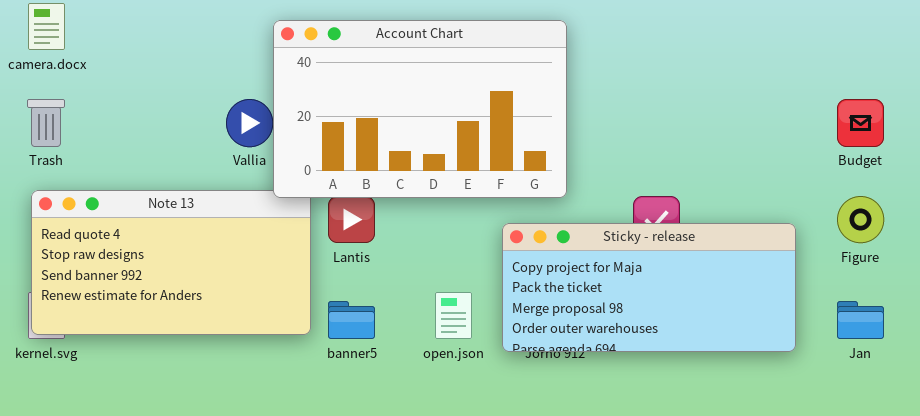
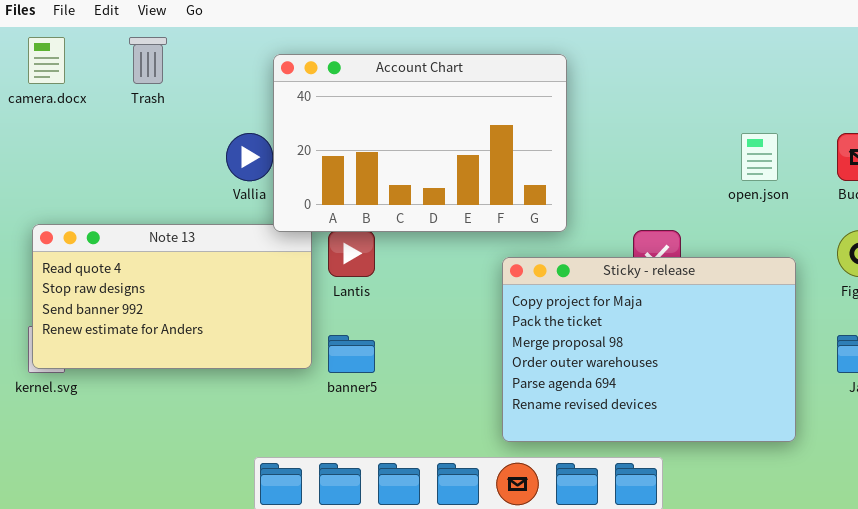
Trash: [27,99,65,147] -> [129,37,167,84], moved
Sticky - release: [502,223,796,352] -> [502,257,796,442], resized
open.json: [435,292,472,339] -> [741,133,778,181], moved

